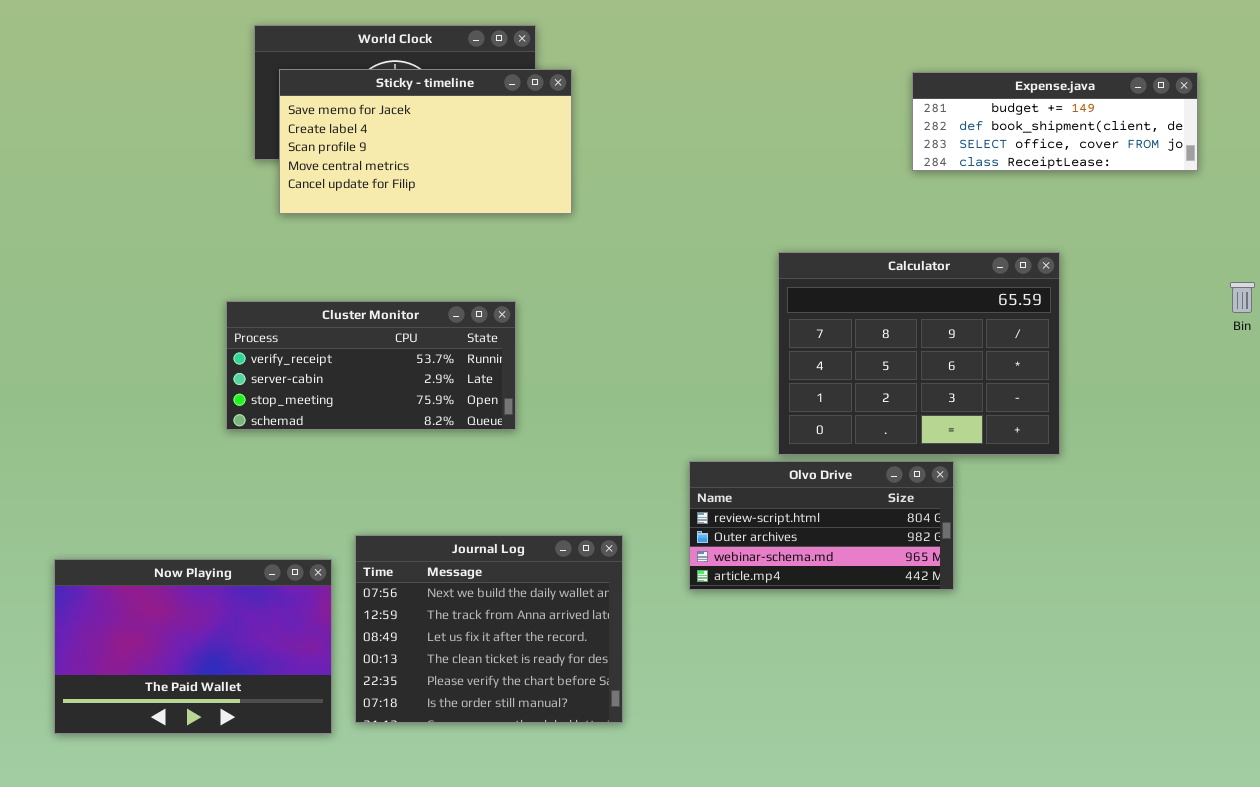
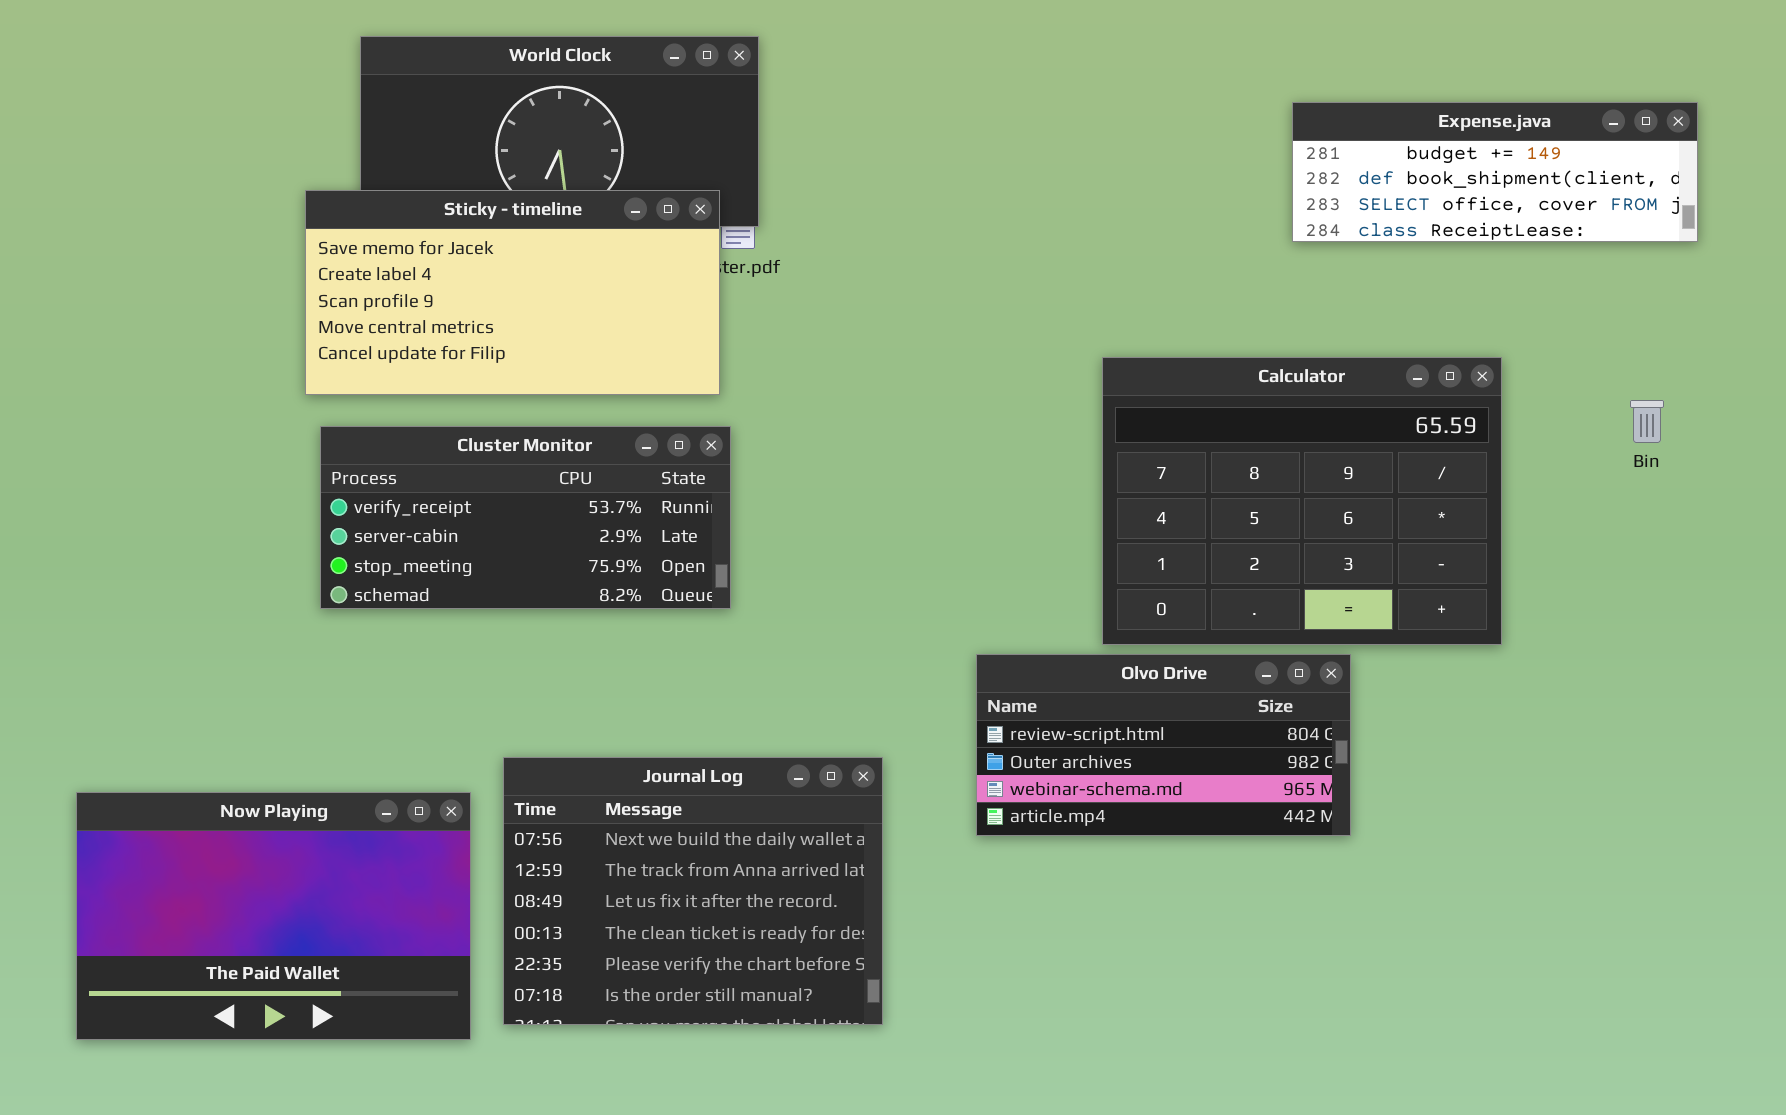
Sticky - timeline: [279,69,572,214] -> [305,190,720,395], moved
Bin: [1230,282,1255,313] -> [1630,400,1664,443], moved

